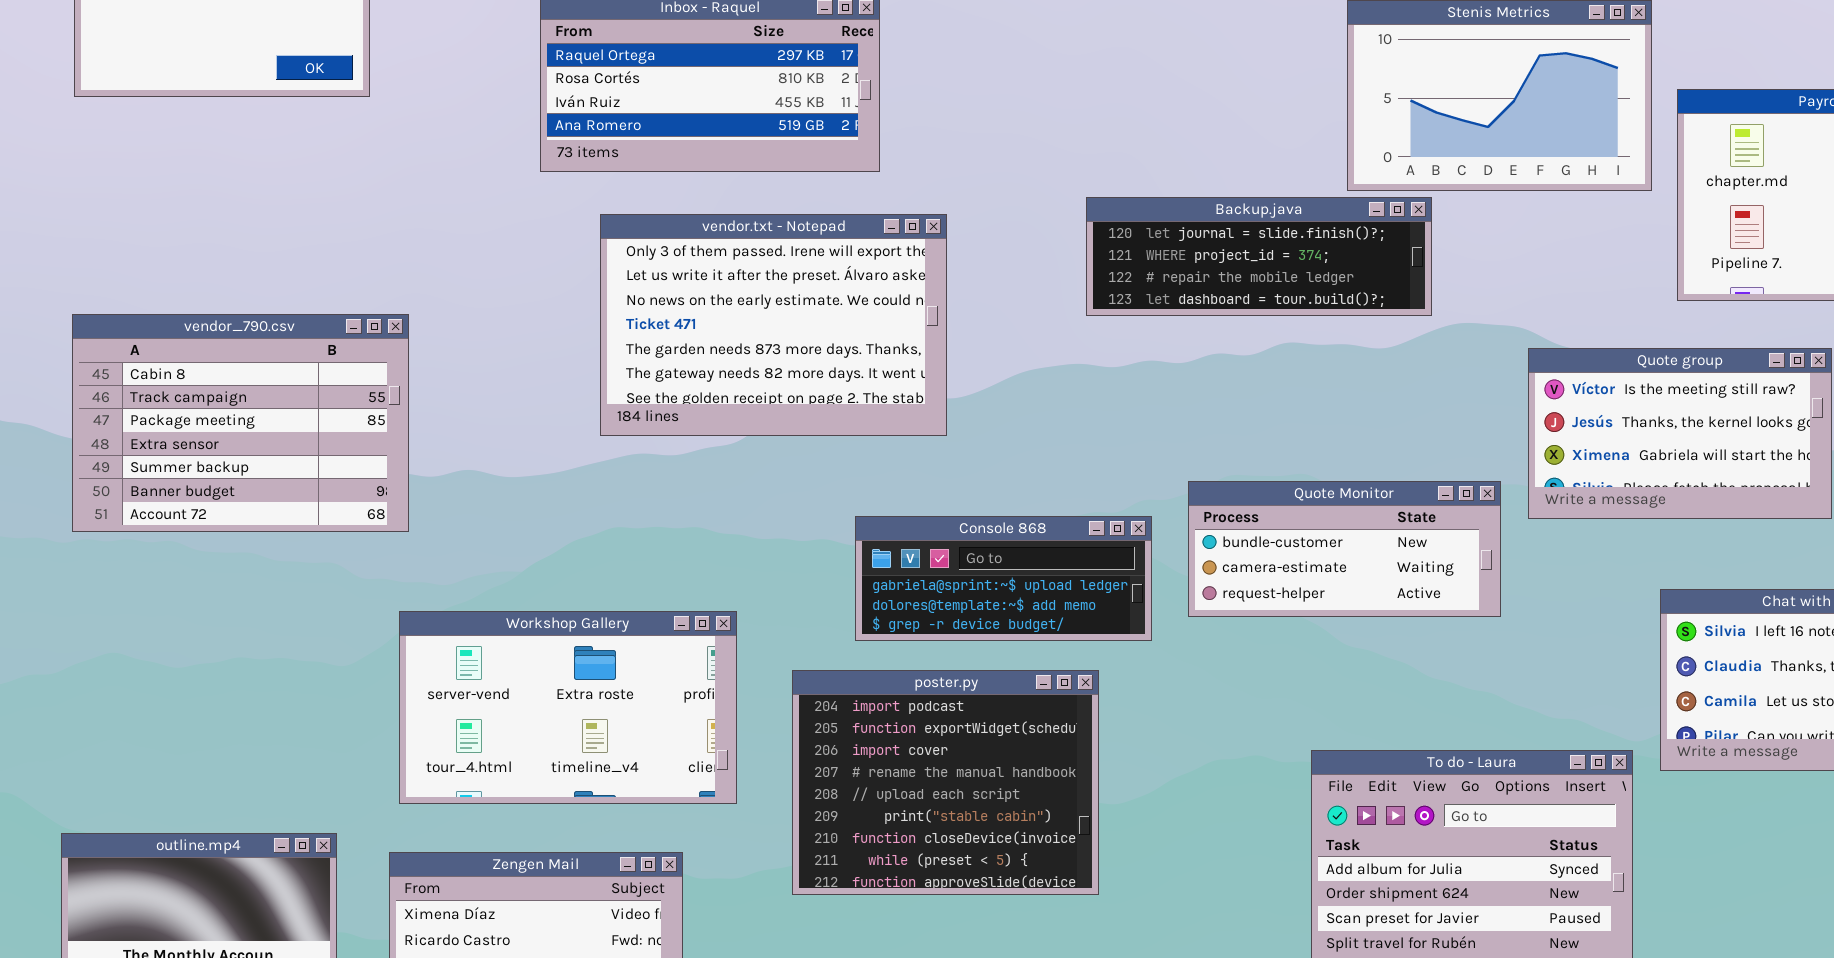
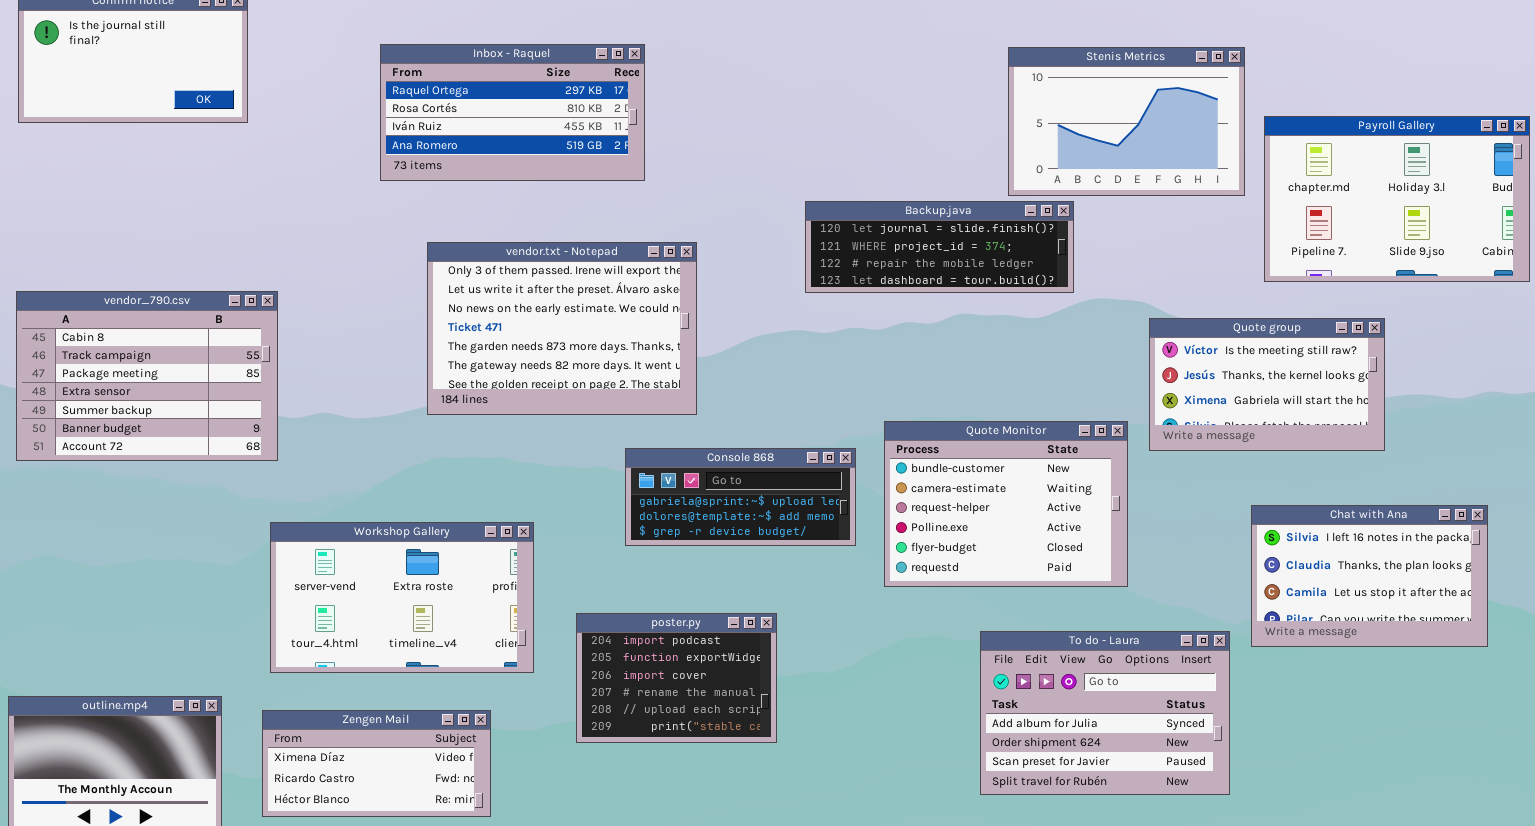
vendor.txt - Notepad: [600,214,947,436] -> [427,242,697,415], moved
Quote Monitor: [1188,481,1501,617] -> [884,421,1128,587], resized
poster.py: [792,670,1099,895] -> [576,613,777,743], resized

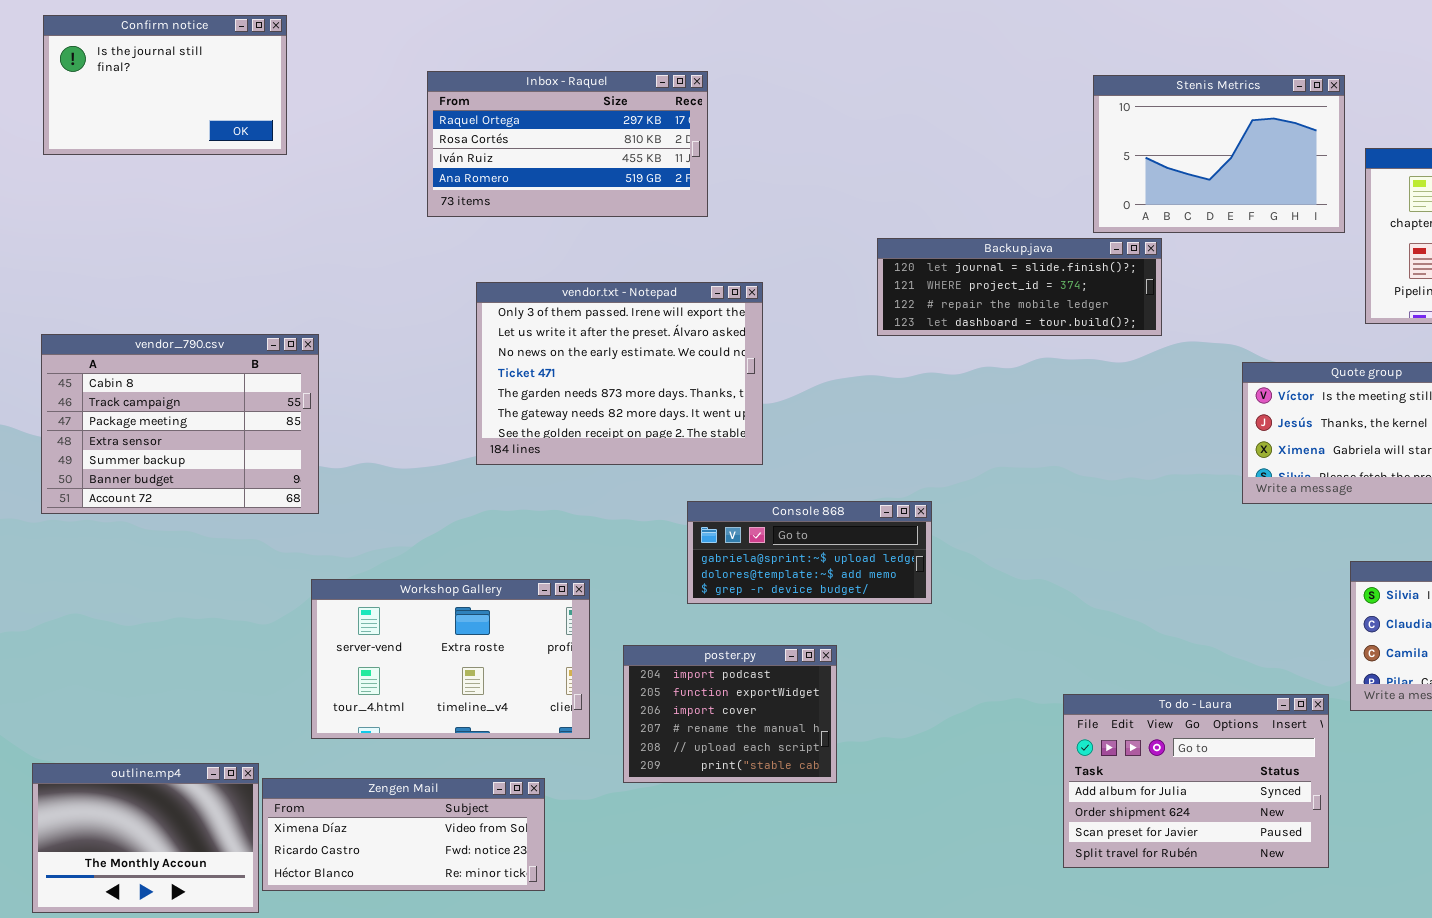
Quote Monitor: [884,421,1128,587] -> none, closed
poster.py: [576,613,777,743] -> [623,645,837,783], moved
Zengen Mail: [262,710,491,817] -> [262,778,545,891], resized

